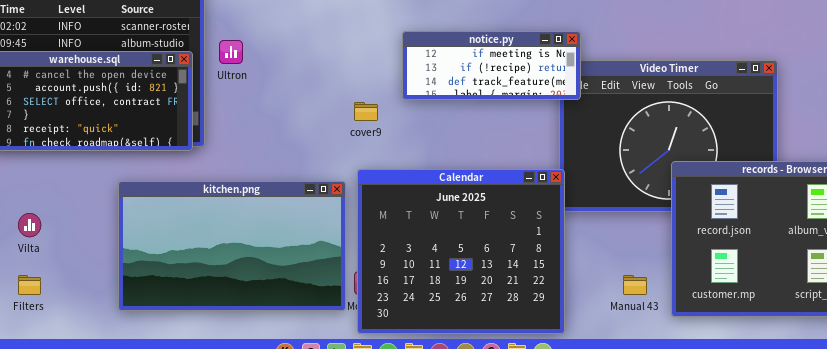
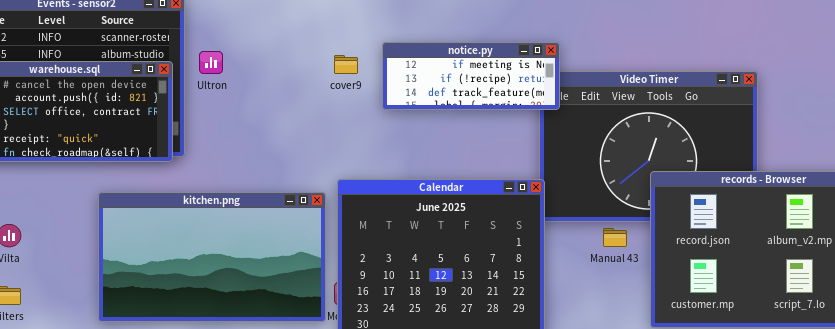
cover9: [354,102,378,121] -> [334,55,358,74], moved
Manual 43: [623,275,647,295] -> [603,228,627,247], moved

